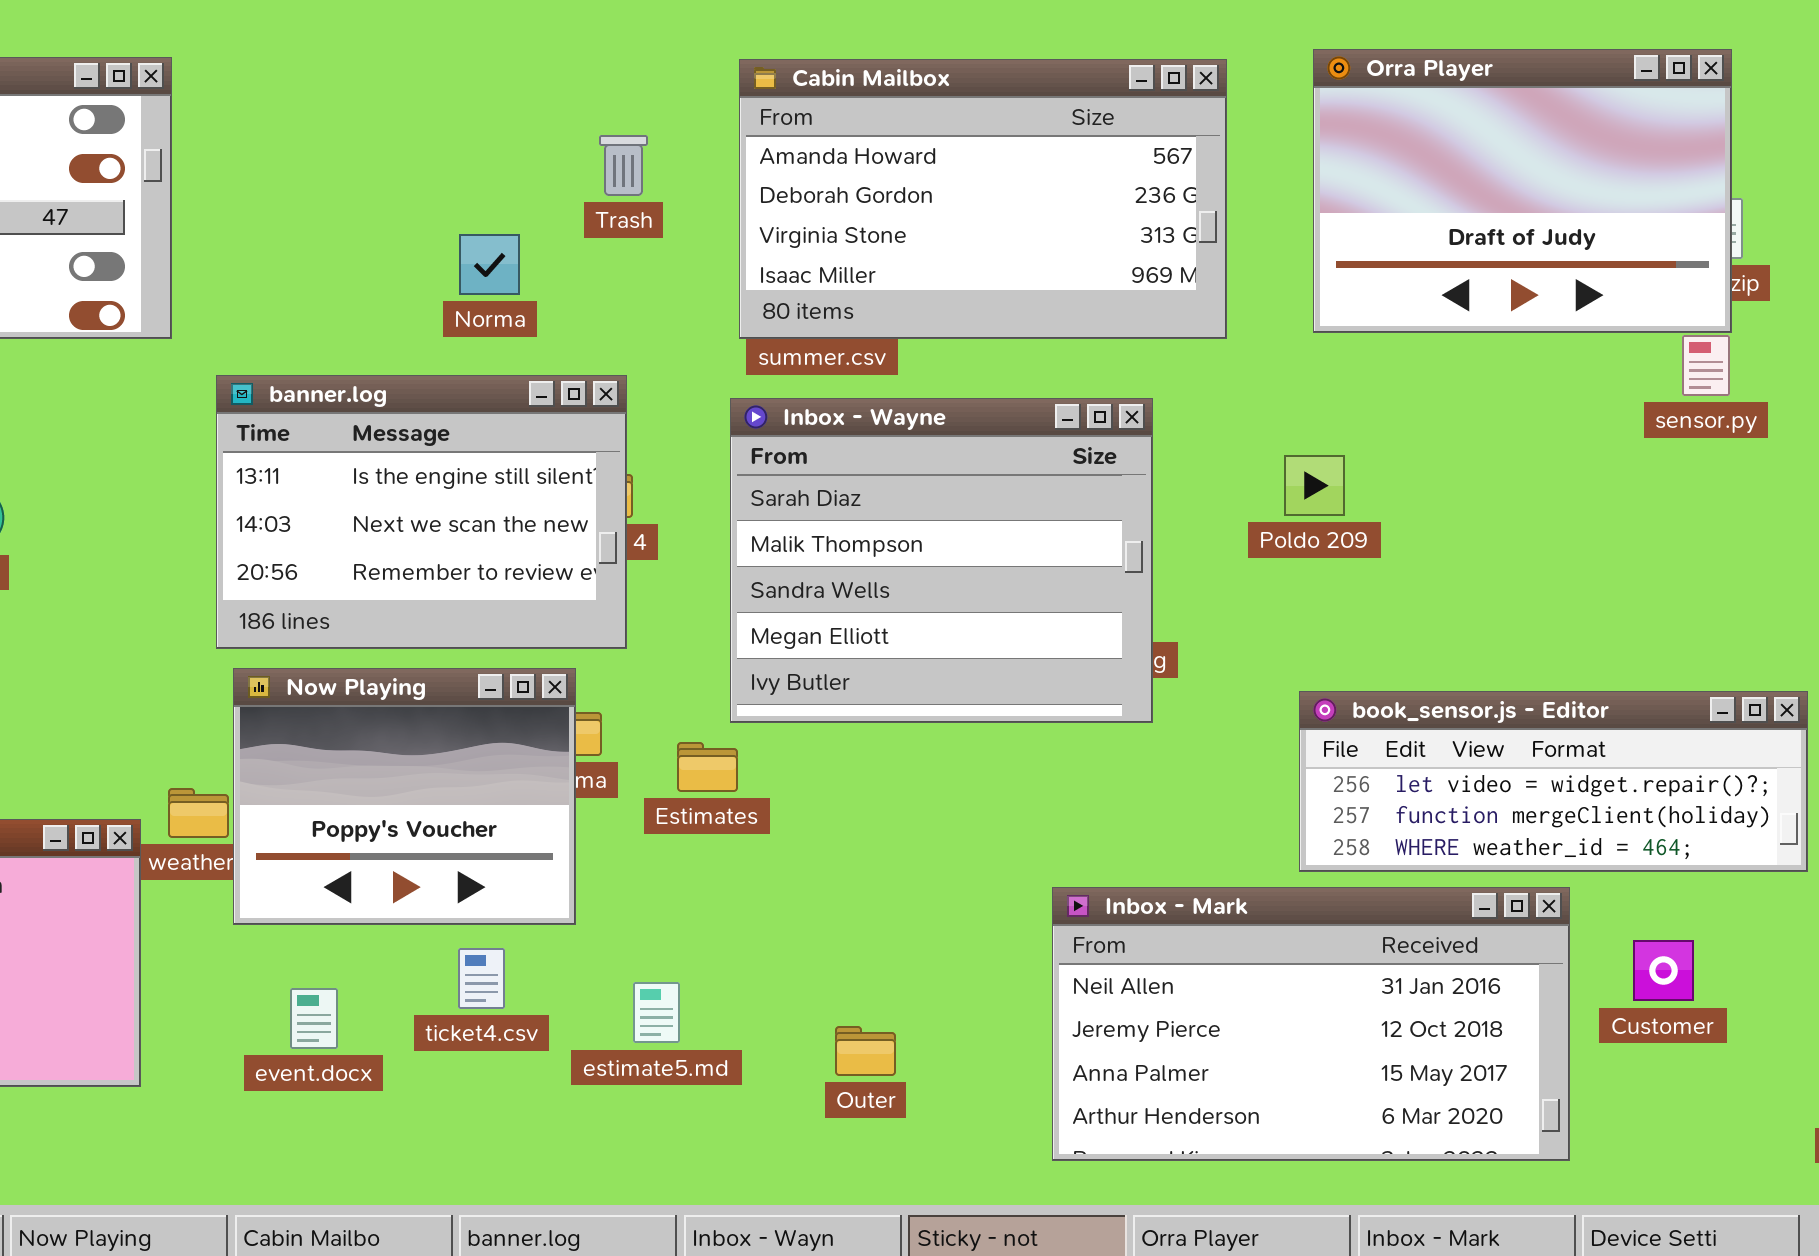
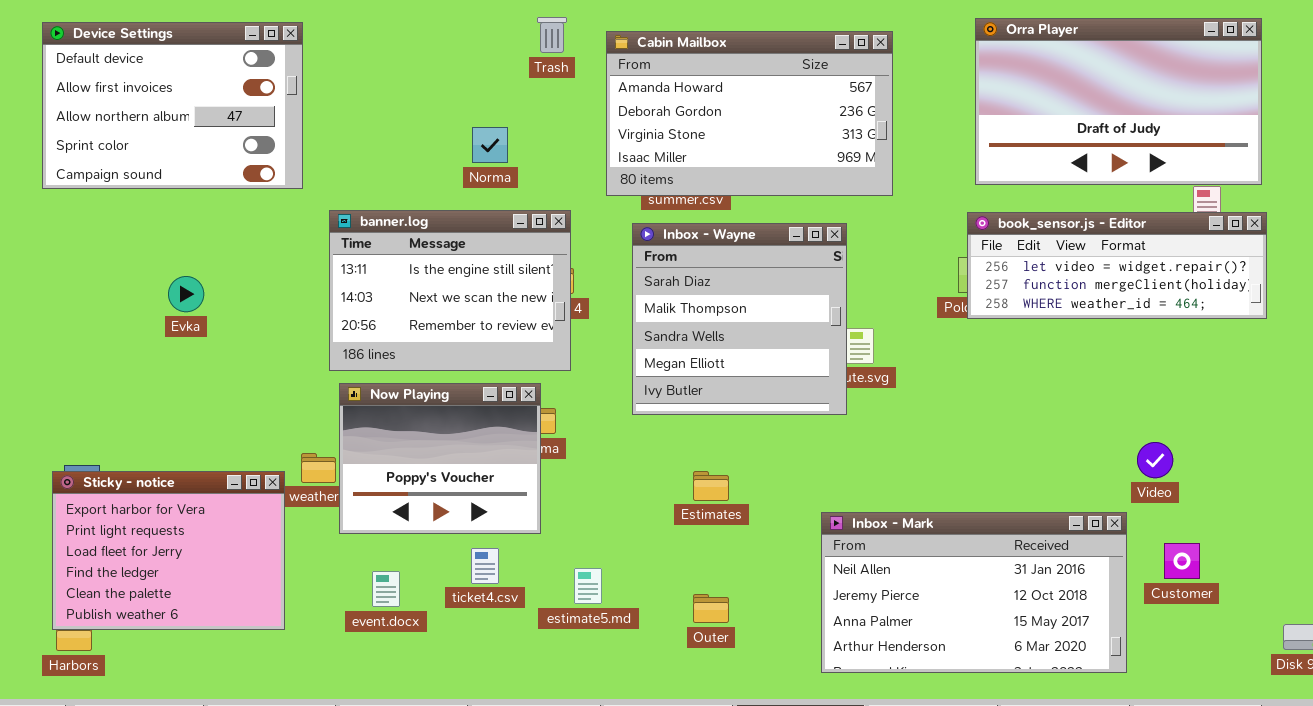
Orra Player: [1313,49,1732,333] -> [975,18,1262,185], resized
Cabin Mailbox: [739,59,1227,339] -> [606,31,893,196], moved
Trash: [599,135,648,196] -> [537,17,567,53], moved
Inbox - Wayne: [730,398,1153,723] -> [632,223,847,415], resized
book_sensor.js - Editor: [1299,691,1808,872] -> [967,212,1267,319], moved
Estimates: [677,742,738,792] -> [693,471,729,501], moved

